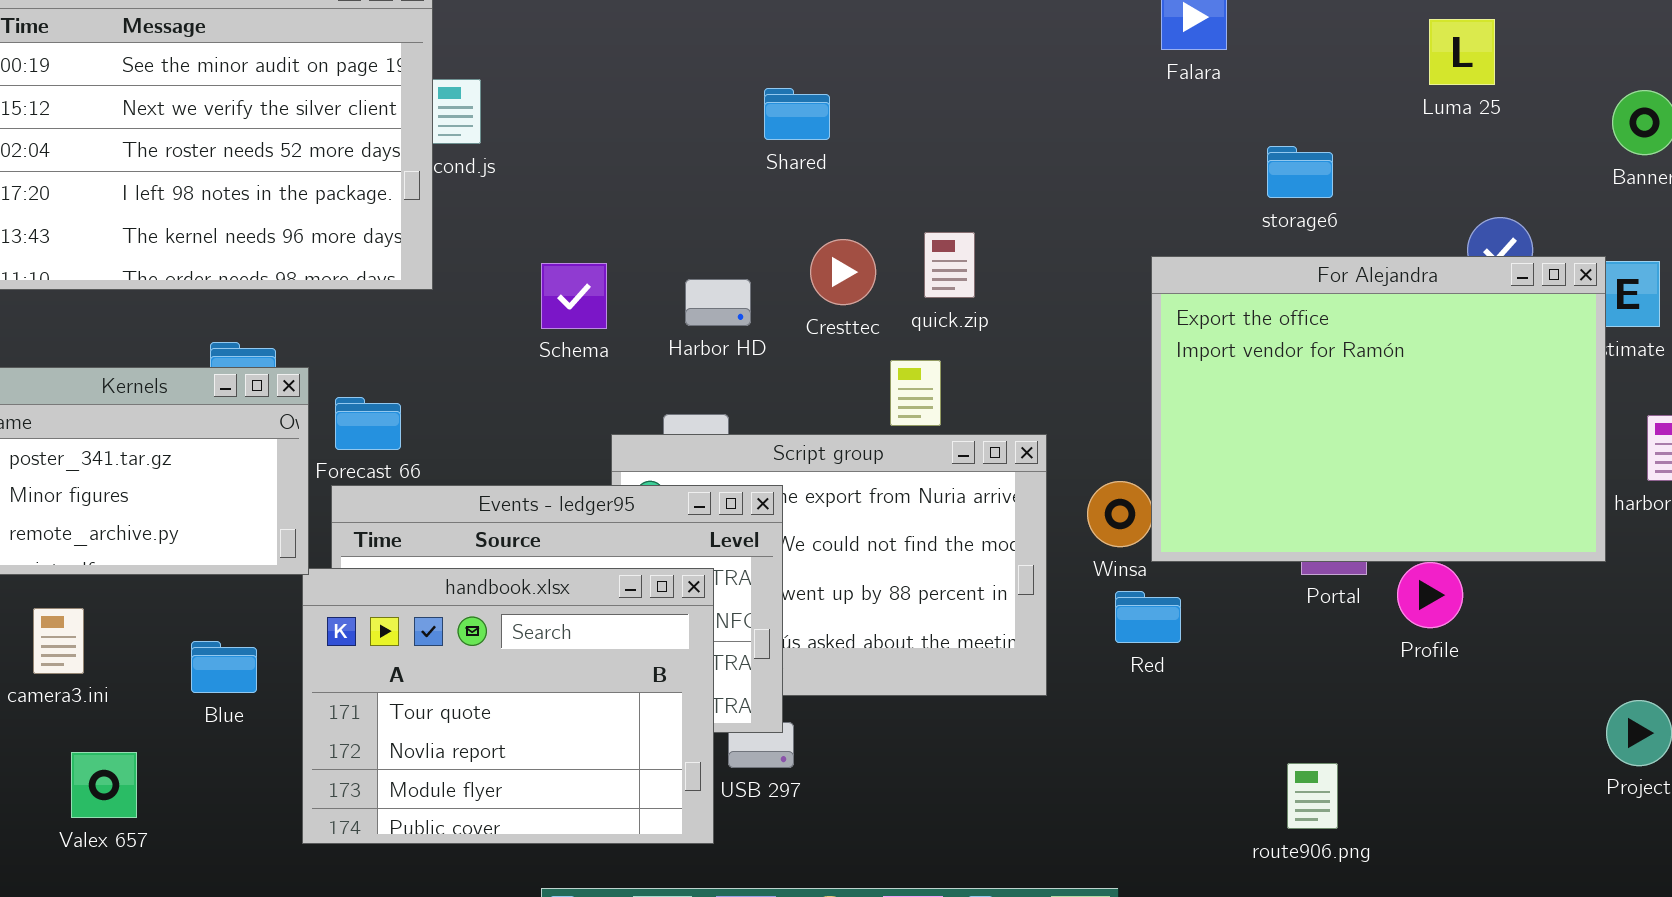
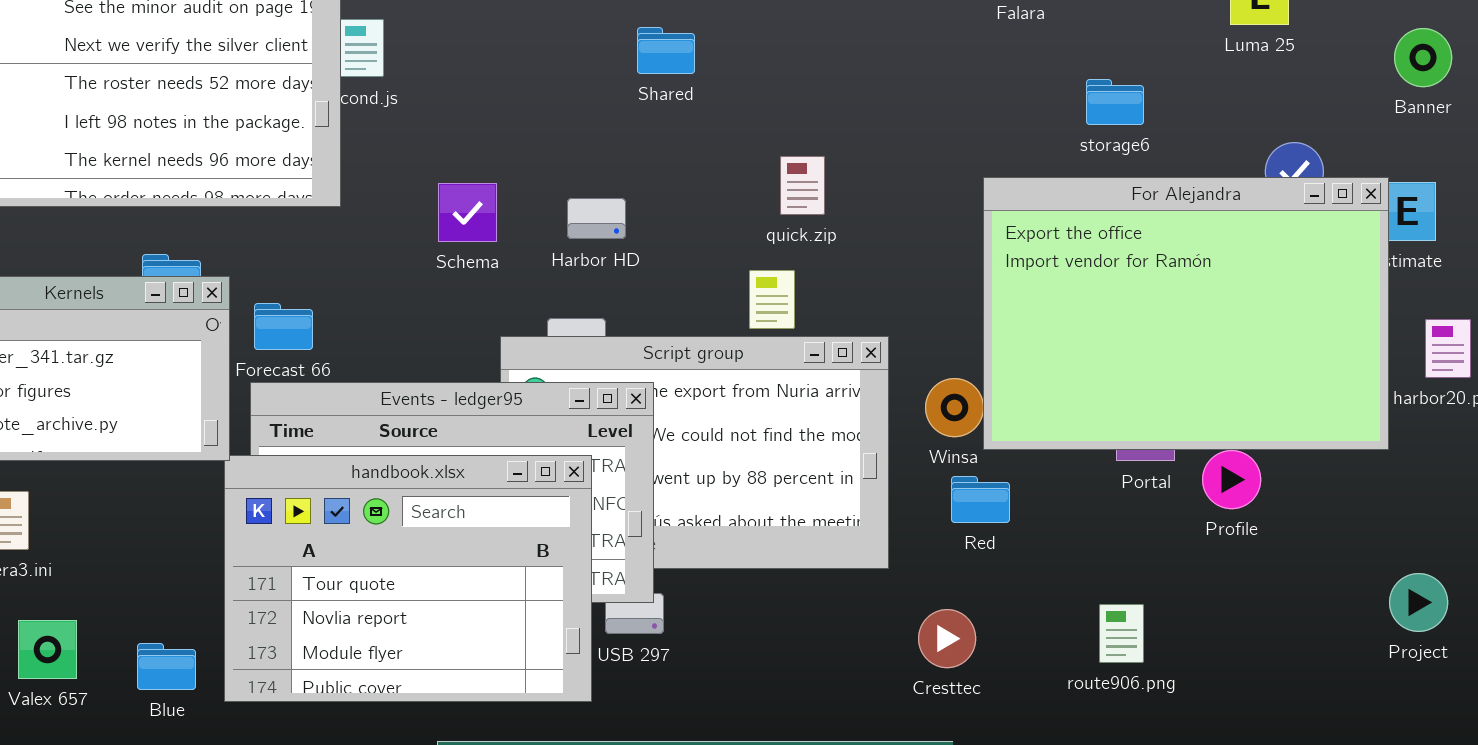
Cresttec: [810,239,876,305] -> [918,609,976,668], moved
Blue: [191,641,257,693] -> [137,643,196,690], moved
route906.png: [1287,763,1338,829] -> [1099,604,1144,663], moved

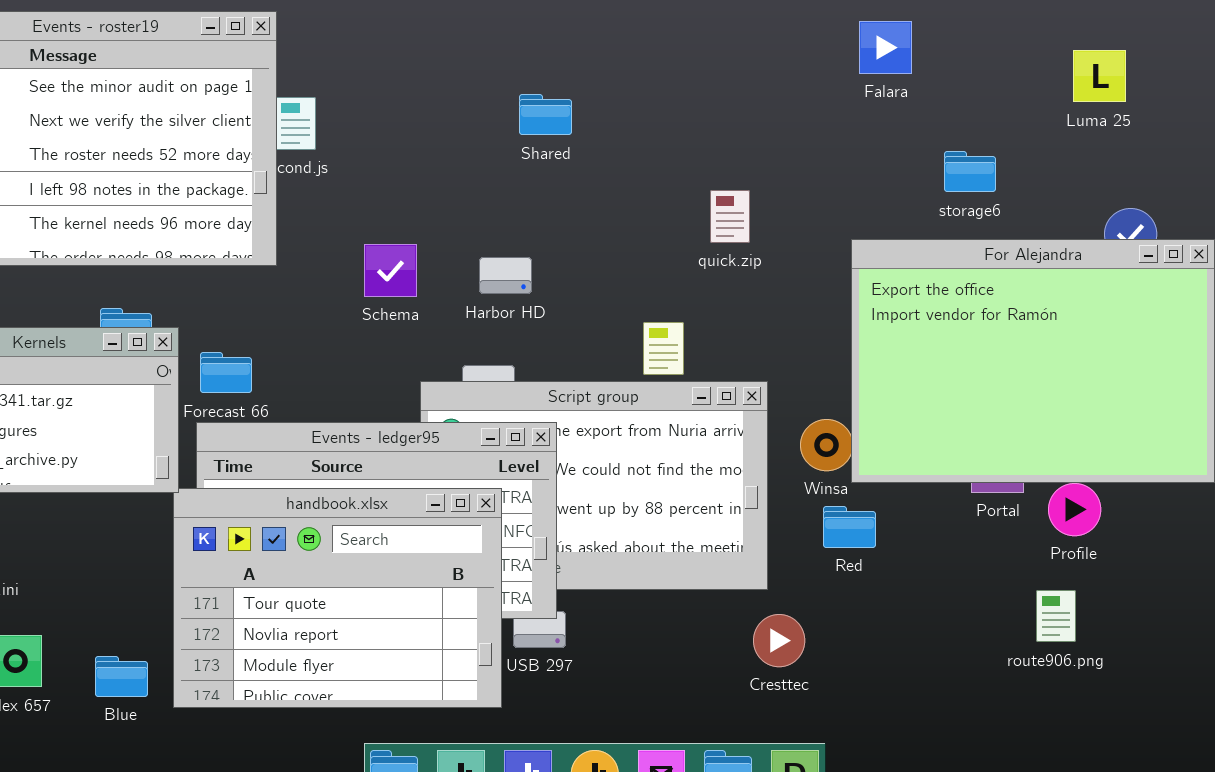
Shared: [637,27,695,74] -> [519,94,572,135], moved
quick.zip: [780,156,825,215] -> [710,190,750,243], moved
route906.png: [1099,604,1144,663] -> [1036,590,1076,642], moved
Cresttec: [918,609,976,668] -> [753,614,805,667], moved

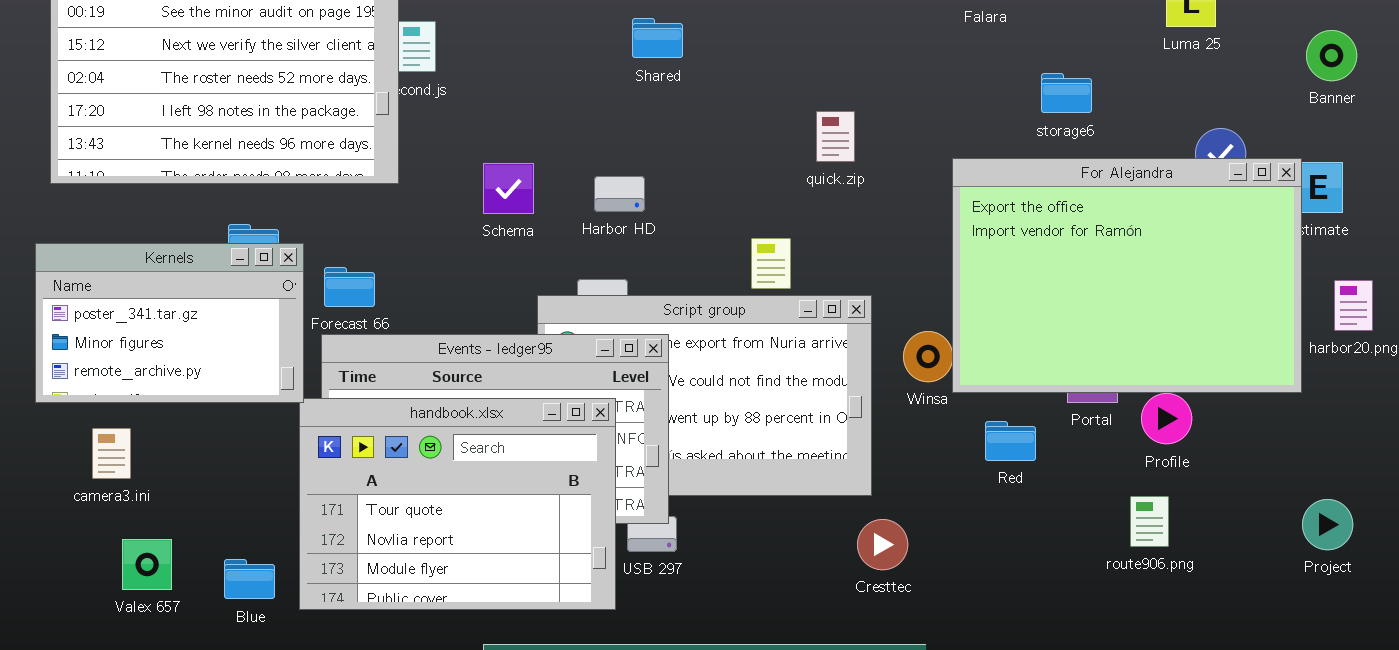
Red: [823,506,876,548] -> [985,421,1036,461], moved

